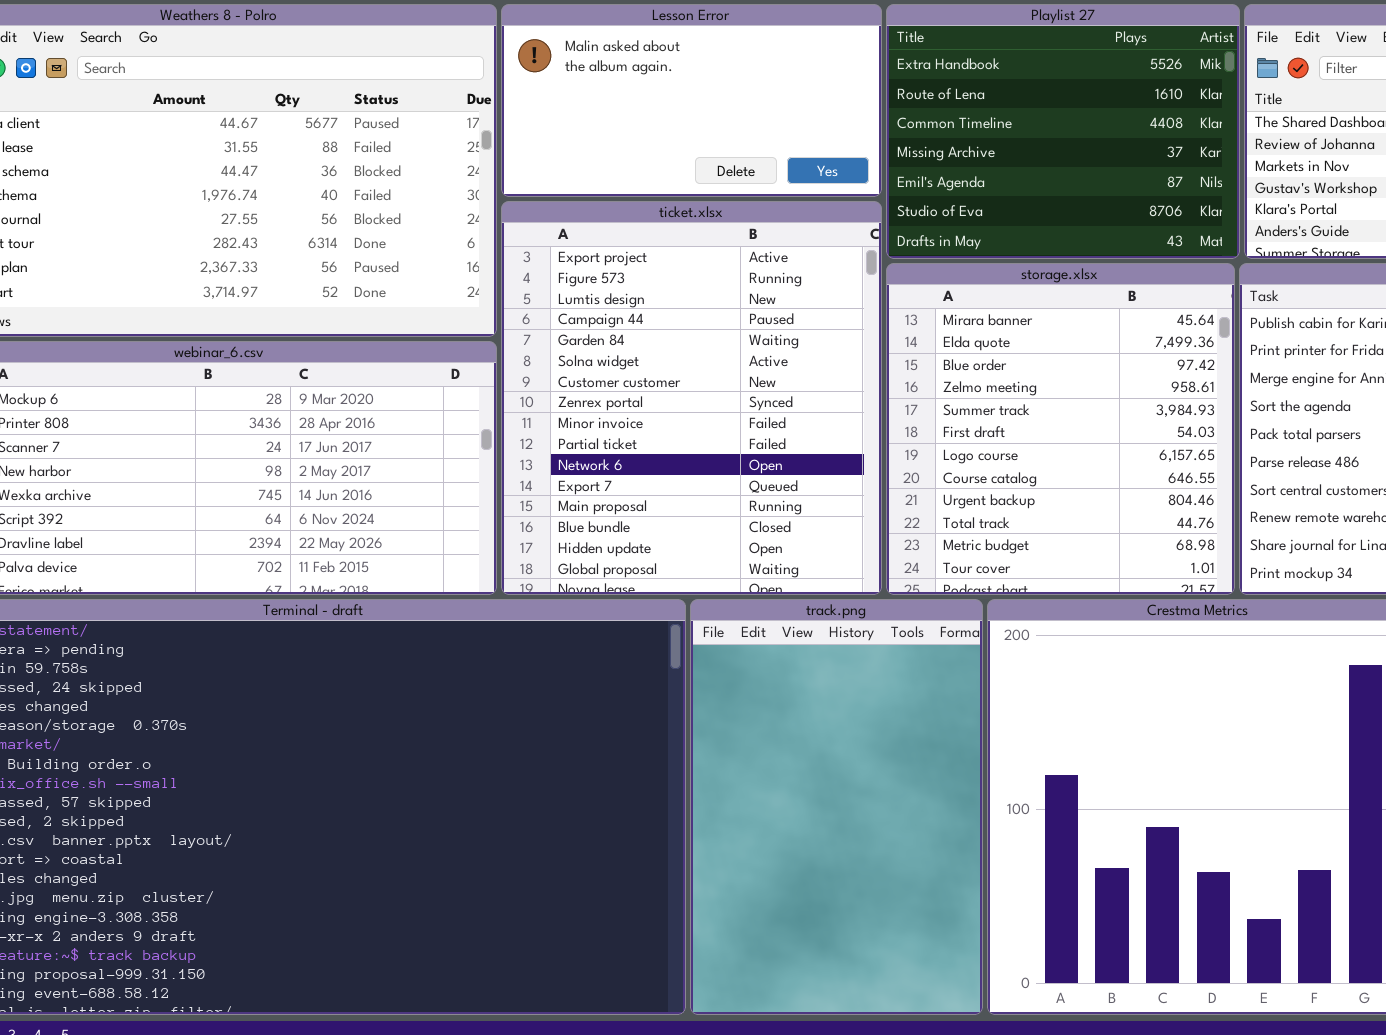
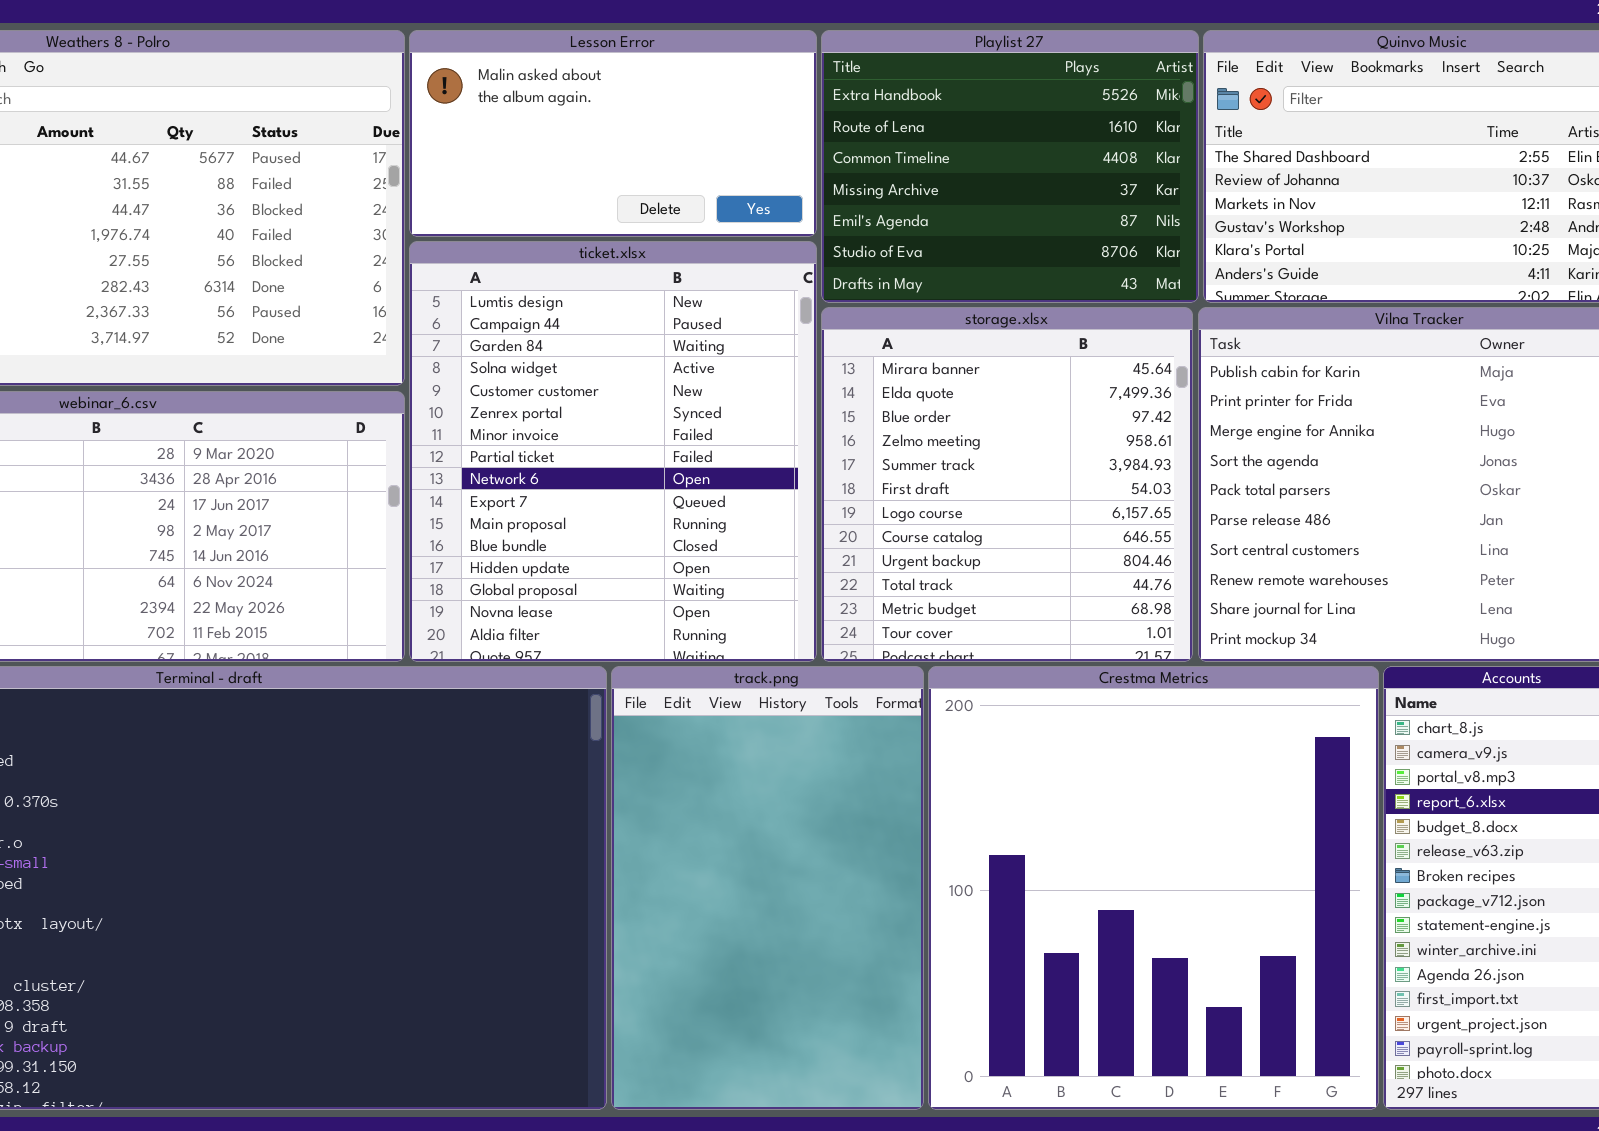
ticket.xlsx: [501,201,882,595] -> [409,241,817,662], scrolled down 2 rows

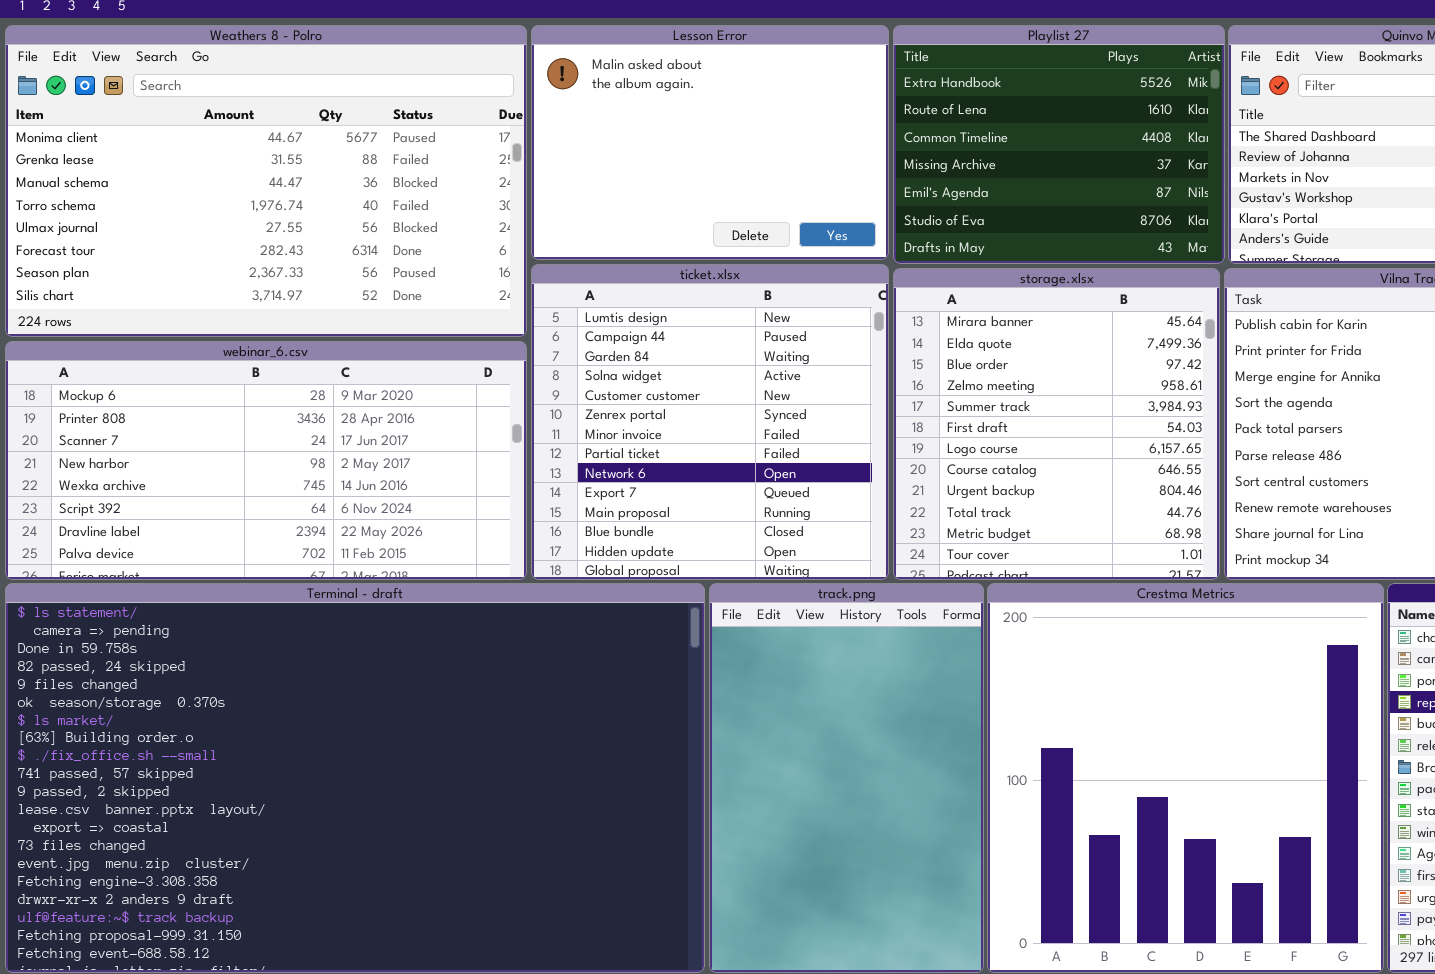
Lesson Error: [409,30,817,237] -> [531,25,889,260], resized
ticket.xlsx: [409,241,817,662] -> [531,264,889,580], resized

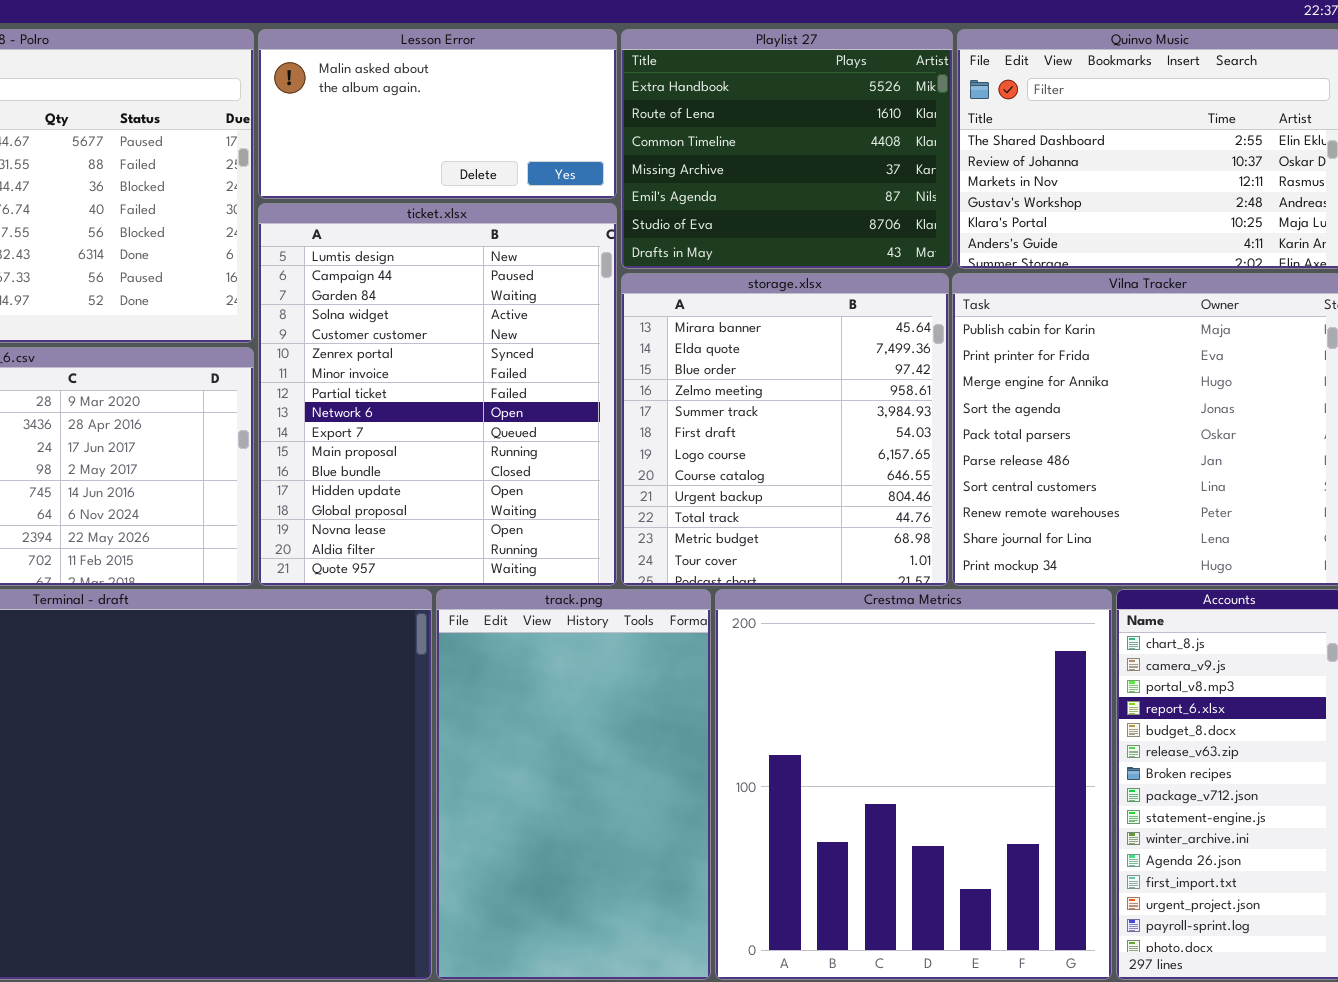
Lesson Error: [531,25,889,260] -> [258,29,617,199], resized
ticket.xlsx: [531,264,889,580] -> [258,203,617,586], resized

